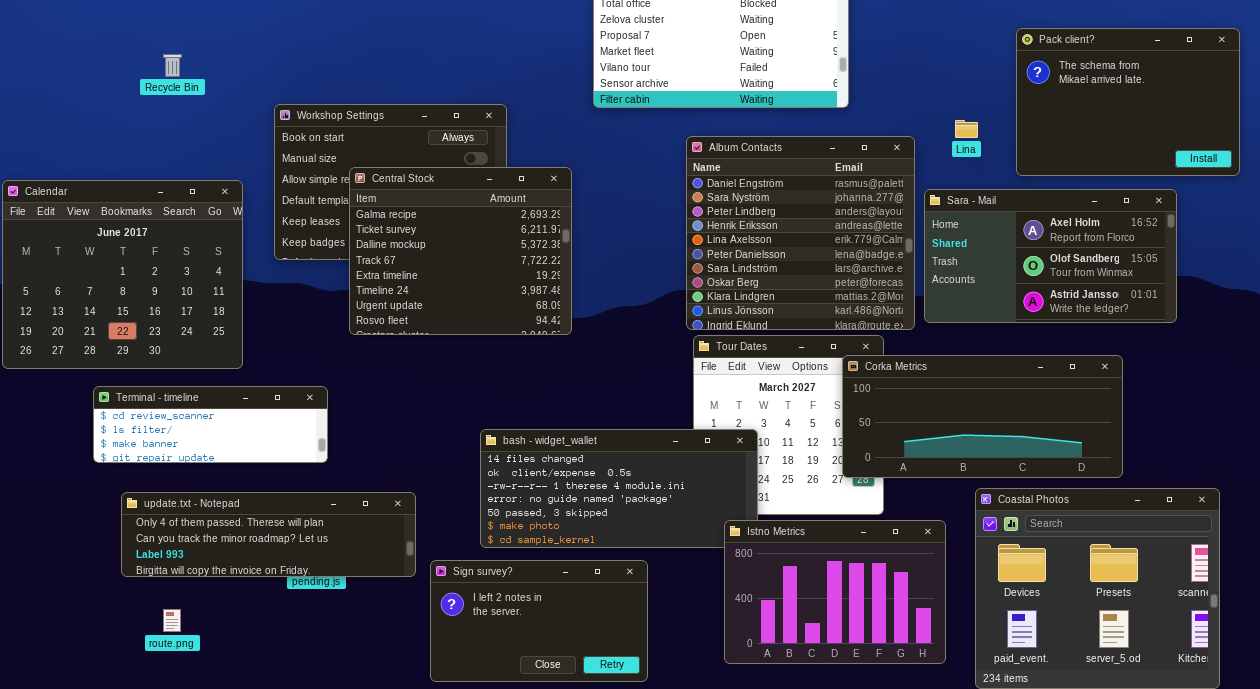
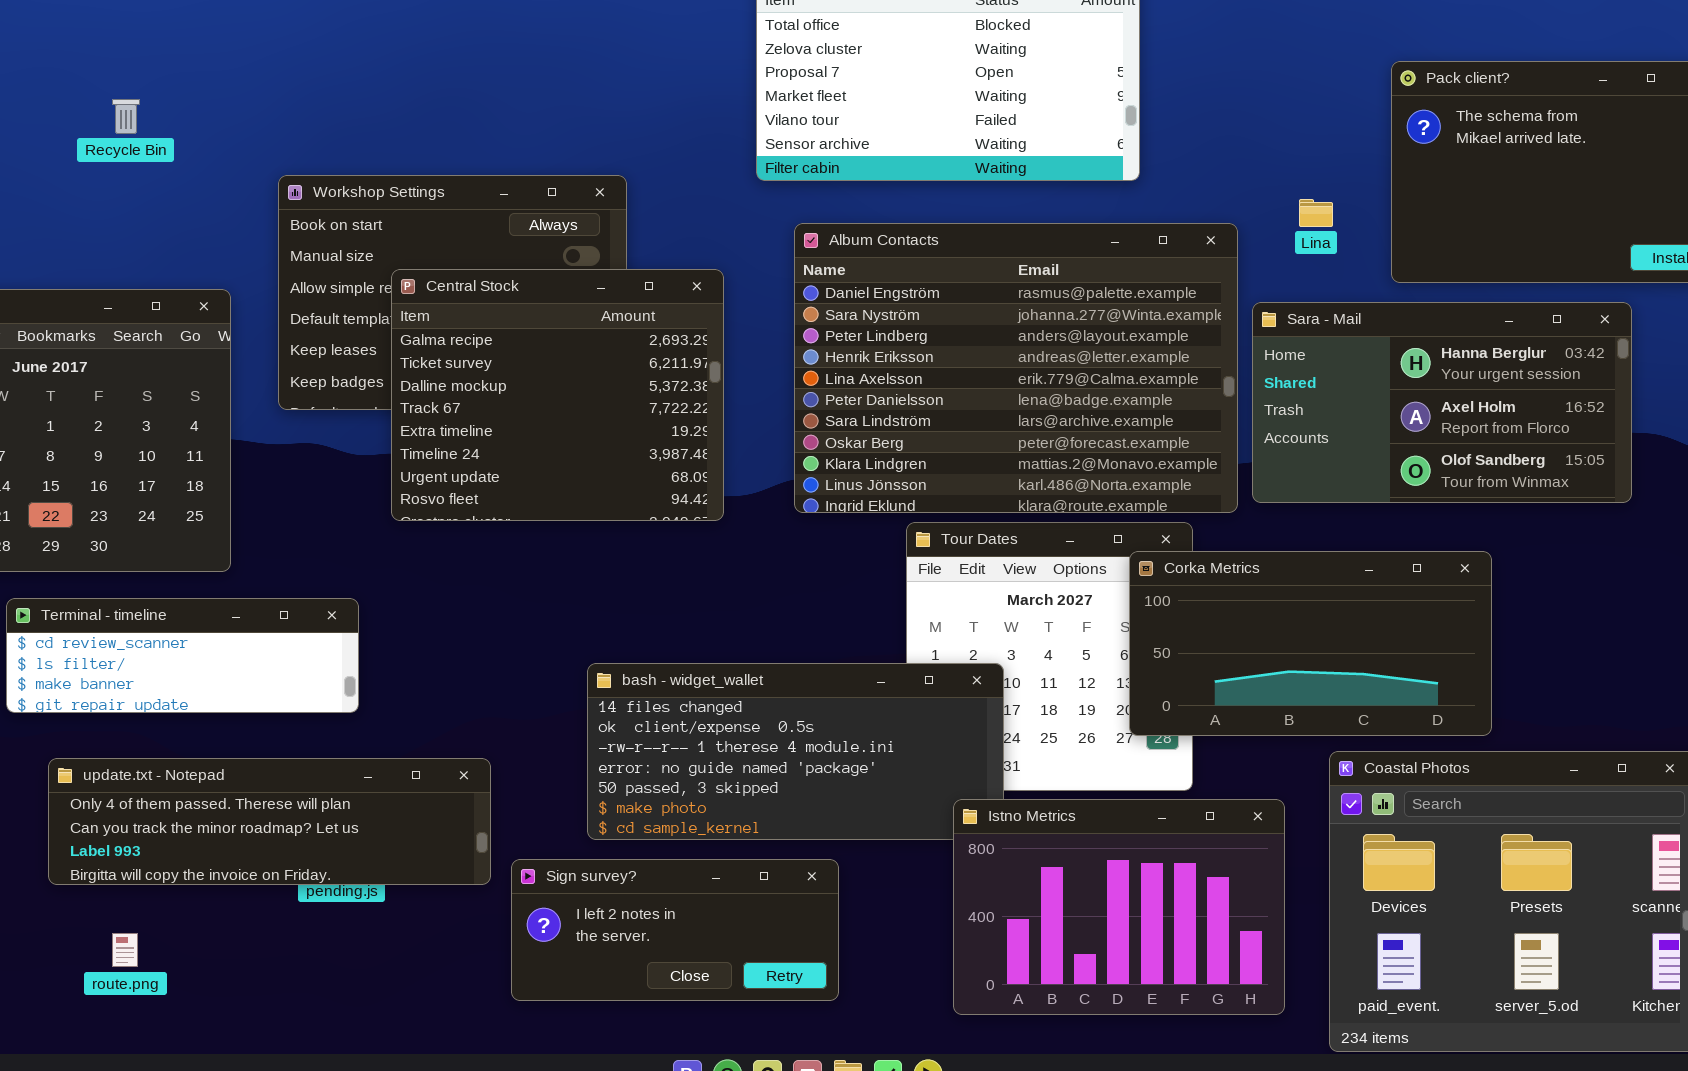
Album Contacts: [686,136,915,330] -> [794,223,1238,513], resized
Sara - Mail: [924,189,1177,323] -> [1252,302,1632,503], scrolled up 1 row
Corka Metrics: [842,355,1123,478] -> [1129,551,1492,736], resized
Sign survey?: [430,560,648,682] -> [511,859,839,1001], resized

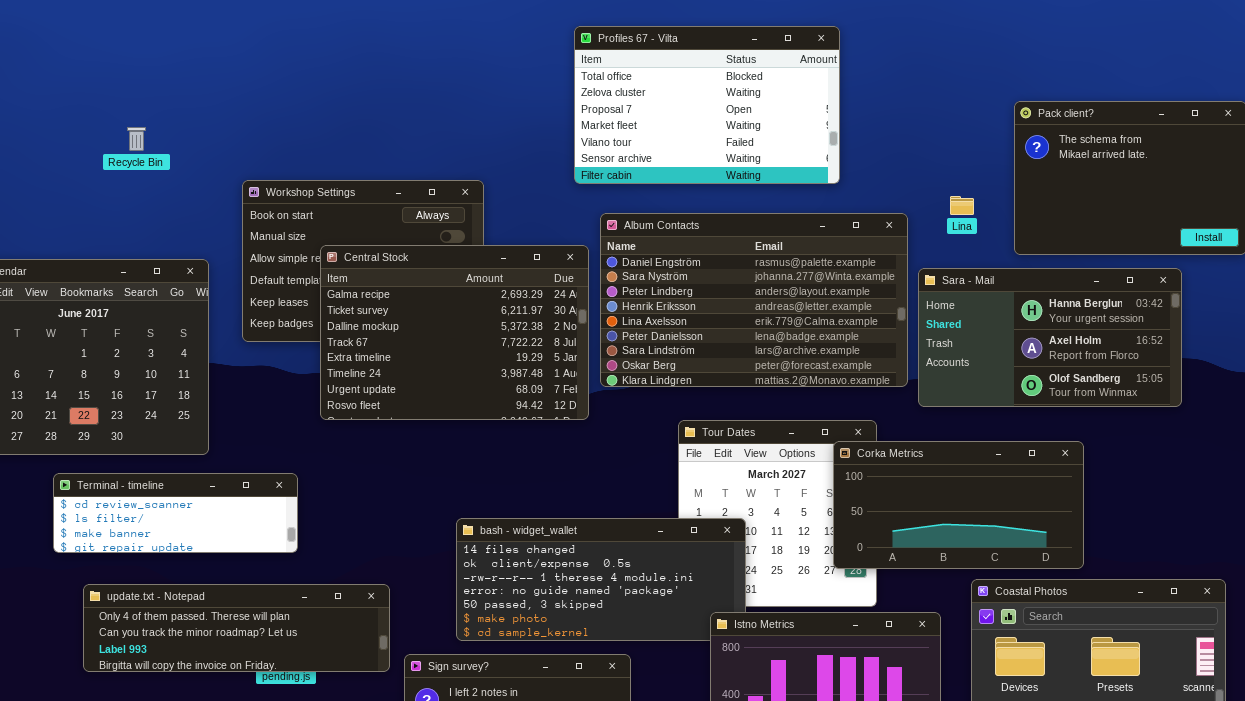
Album Contacts: [794,223,1238,513] -> [600,213,908,387], resized
Central Stock: [391,269,724,521] -> [320,245,589,420], resized

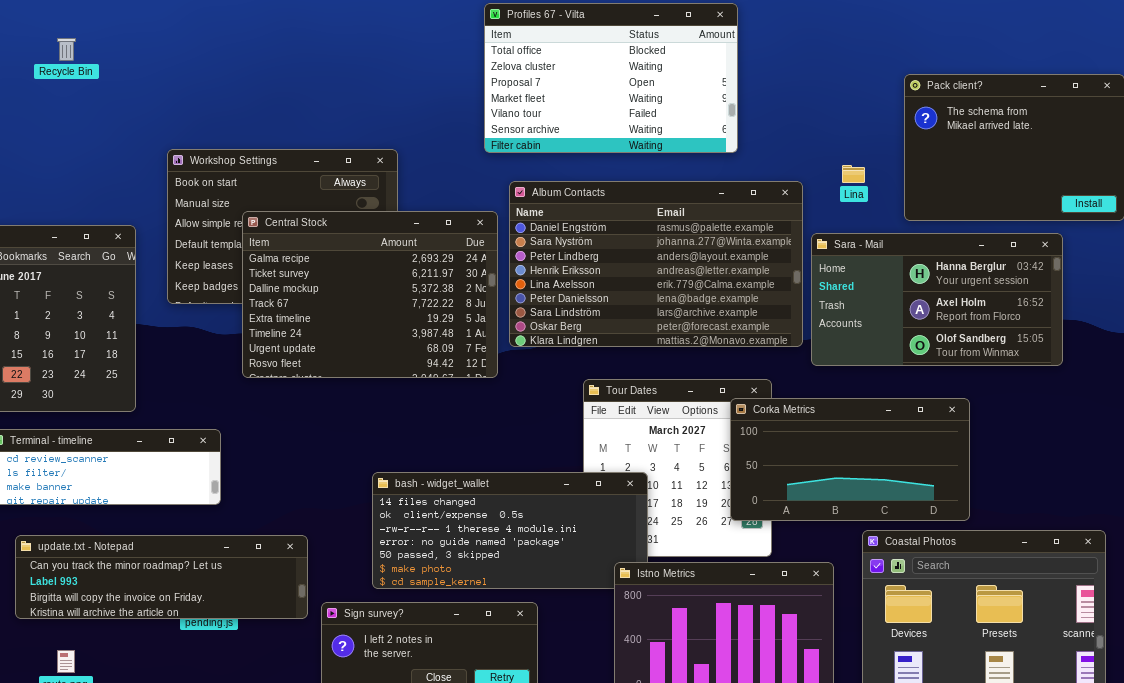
Recycle Bin: [127,127,146,151] -> [57,38,76,61], moved
update.txt - Notepad: [83,584,390,672] -> [15,535,308,619], scrolled down 1 row

